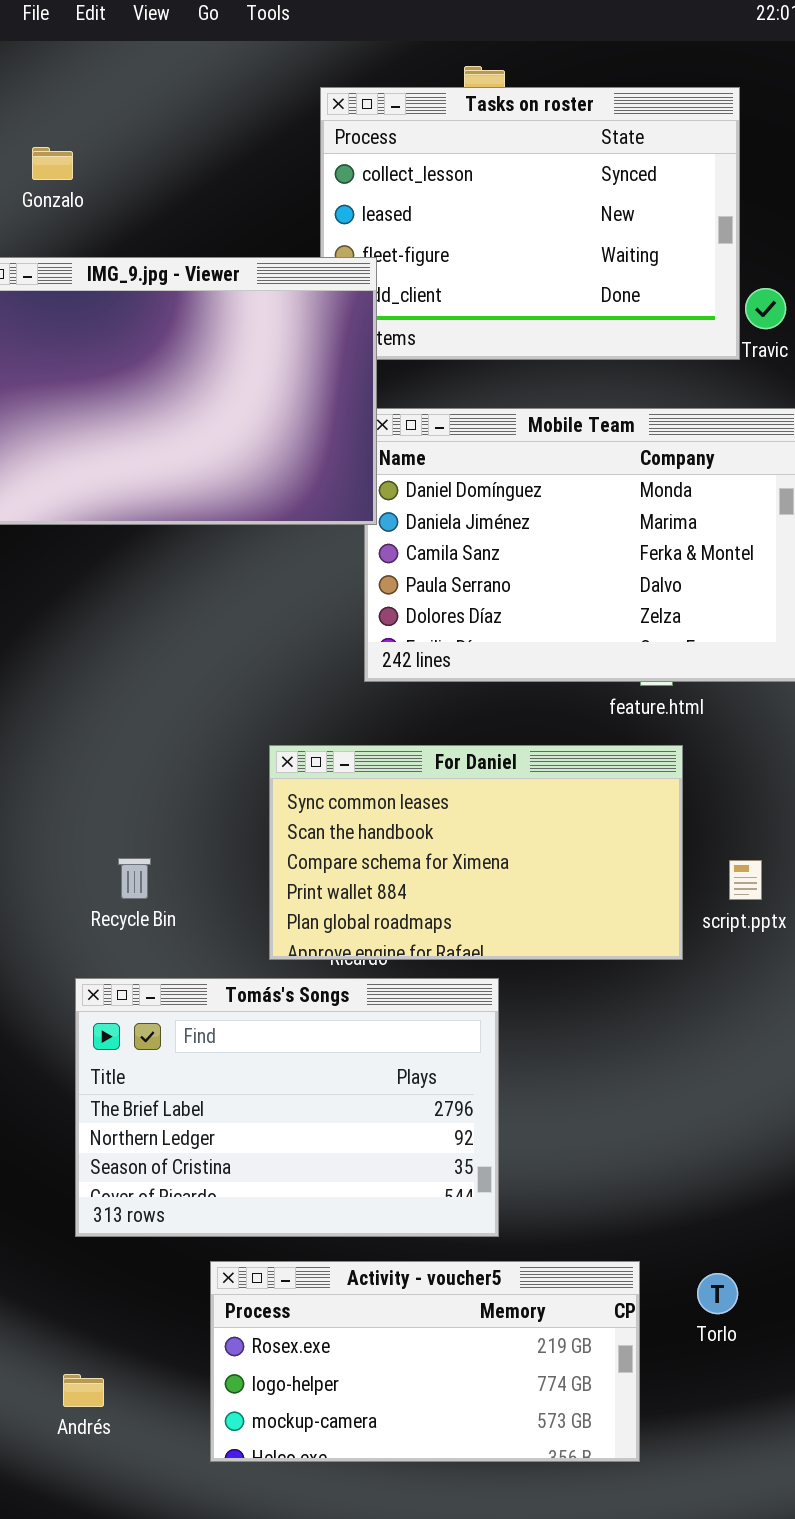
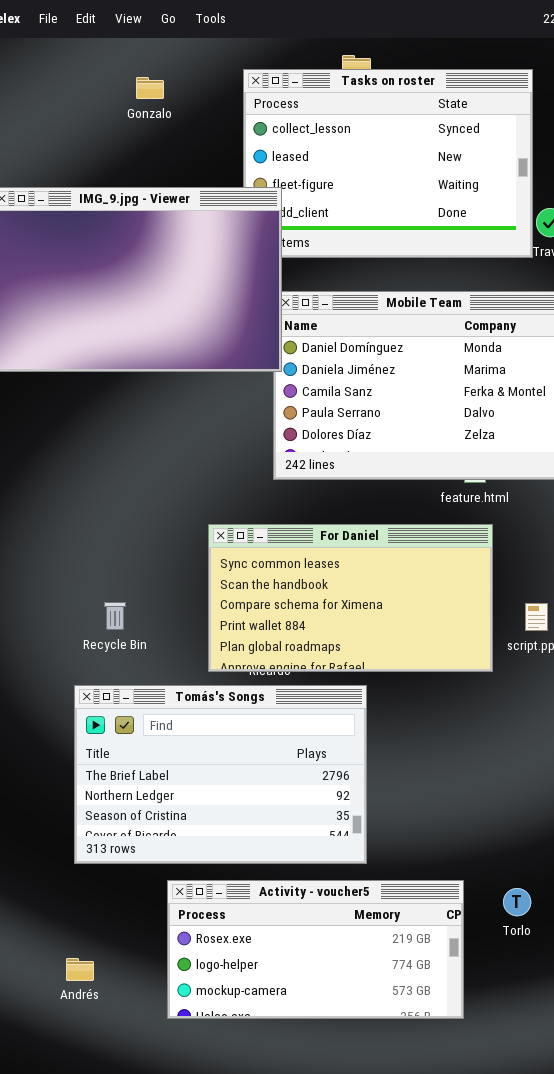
Gonzalo: [32,147,73,180] -> [136,77,164,99], moved

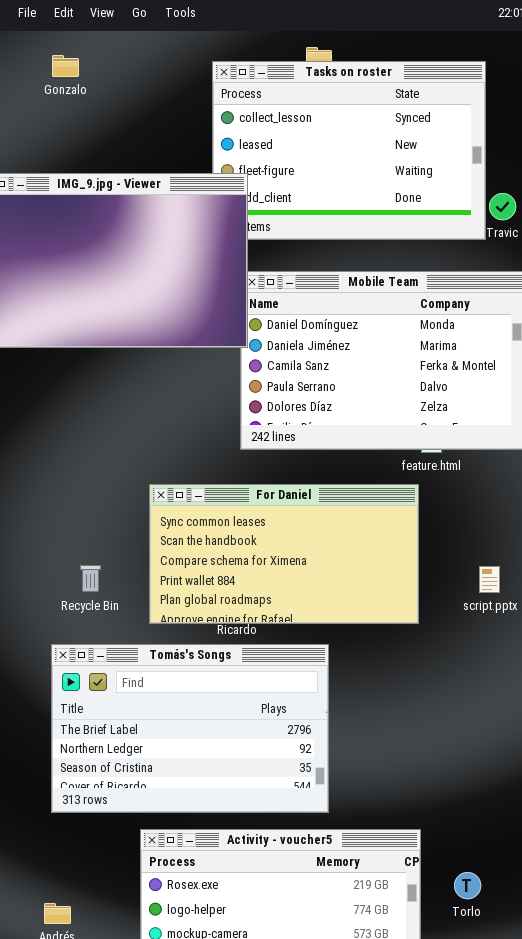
Gonzalo: [136,77,164,99] -> [52,55,79,77], moved
For Daniel: [208,524,493,672] -> [149,484,419,624], moved
Torlo: [503,888,531,916] -> [454,872,481,899], moved

